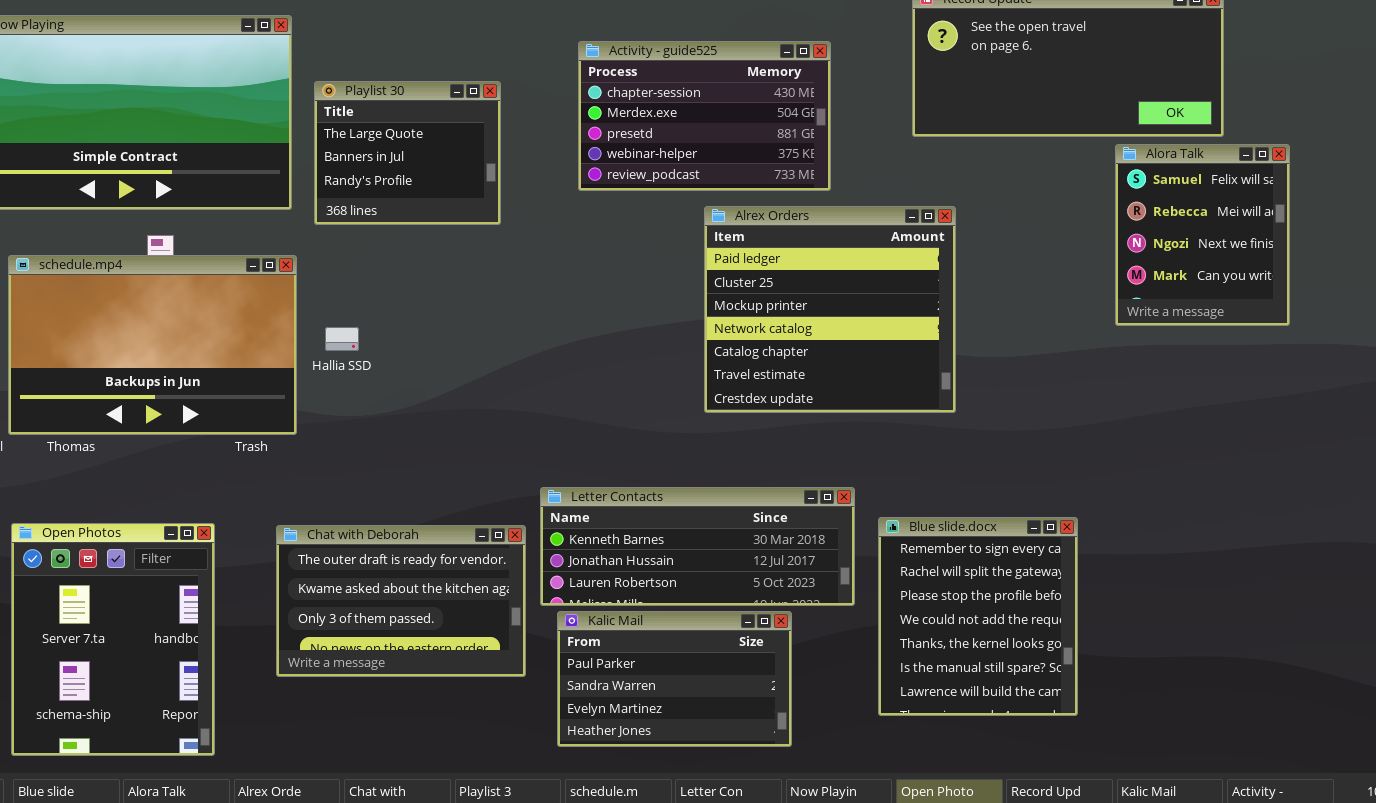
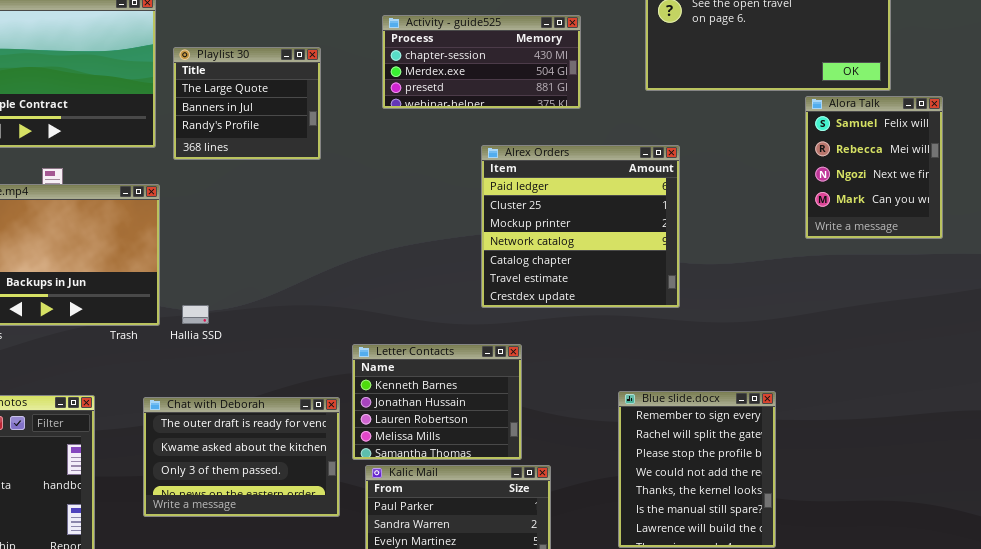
Activity - guide525: [578,41,831,191] -> [382,15,581,109], resized
Hallia SSD: [325,327,359,351] -> [182,305,209,324], moved
Letter Contacts: [540,487,855,606] -> [352,344,522,460], resized

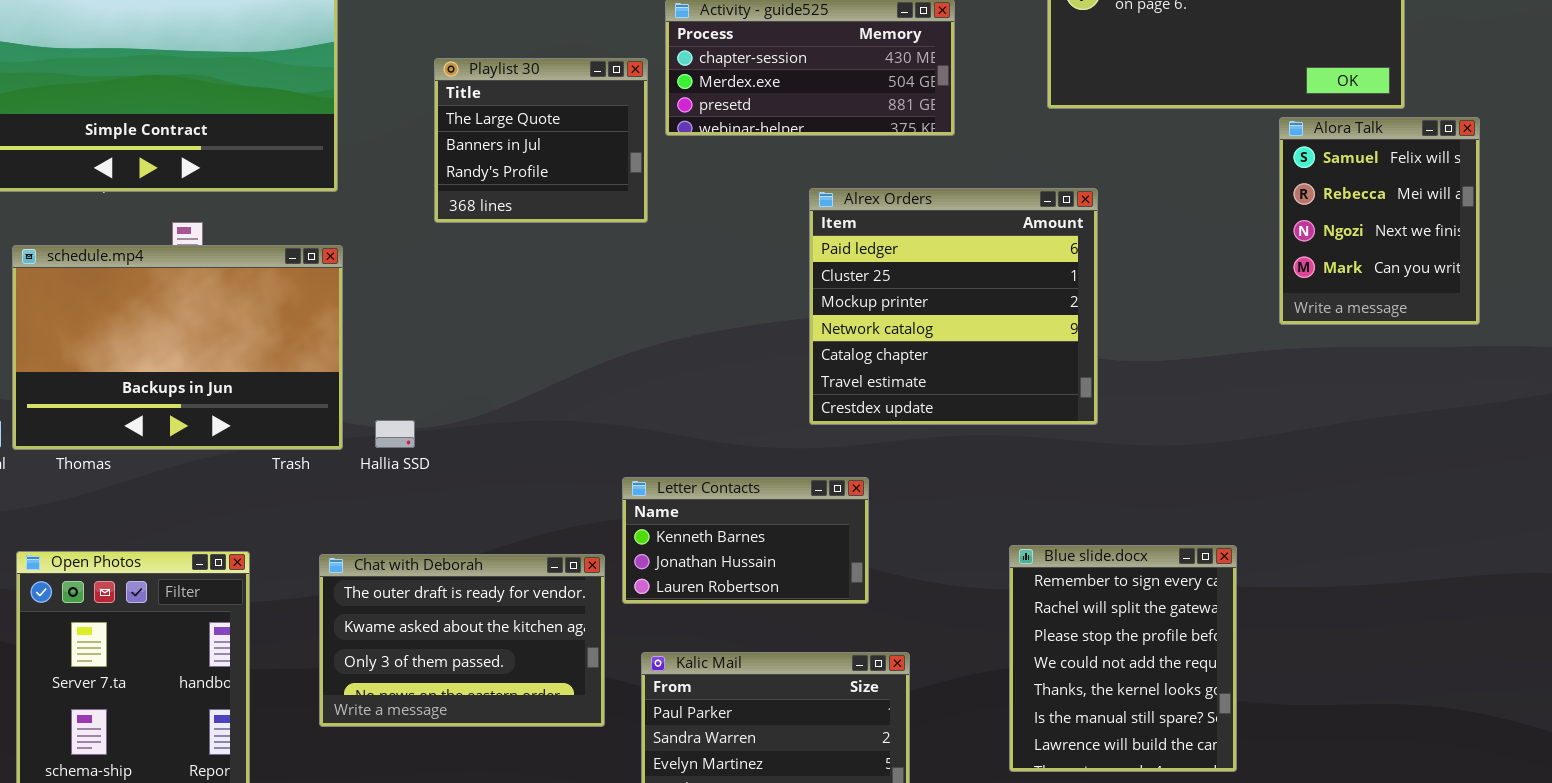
Playlist 30: [173,47,321,160] -> [434,58,648,223], moved
Letter Contacts: [352,344,522,460] -> [622,477,869,604], resized

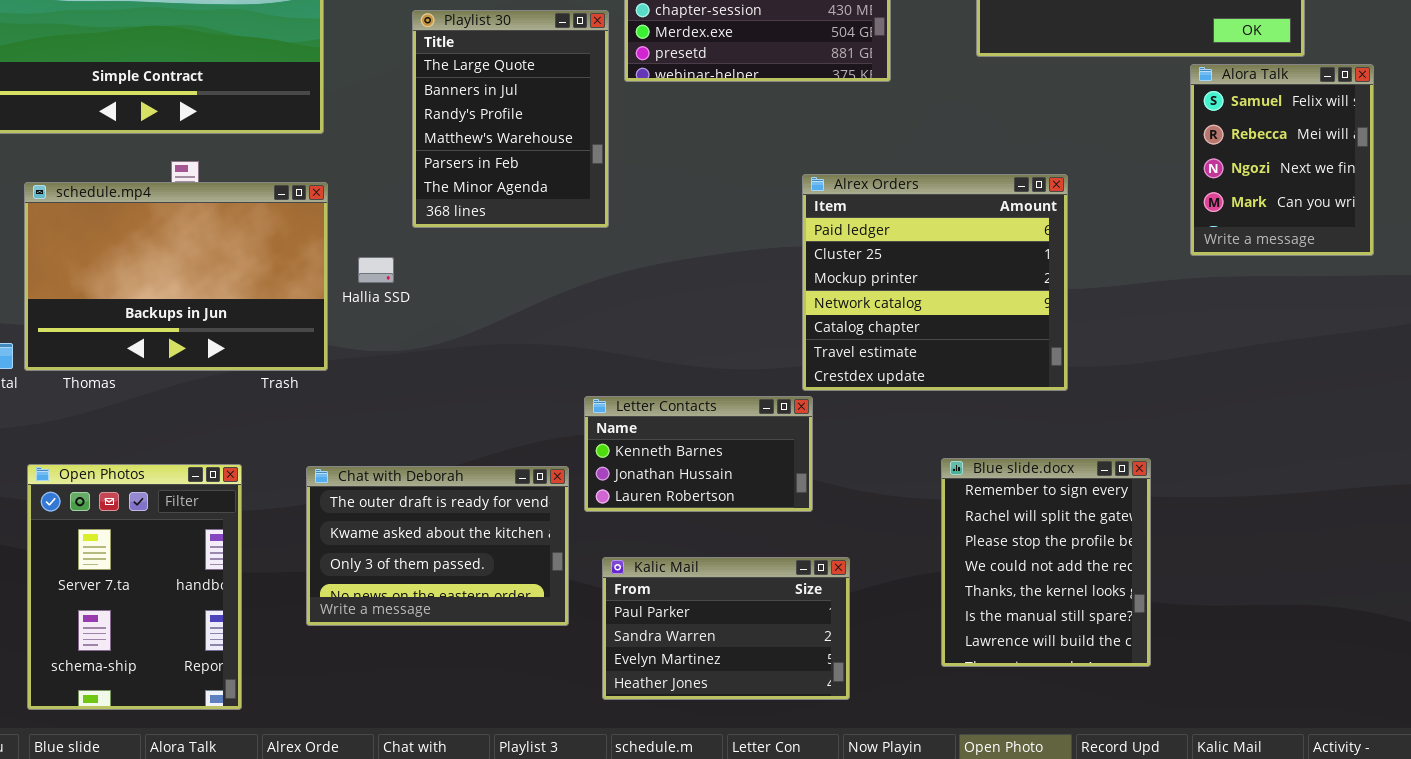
Playlist 30: [434,58,648,223] -> [412,10,609,228], resized
Alrex Orders: [809,188,1098,425] -> [802,174,1068,391], moved
Hallia SSD: [375,420,415,448] -> [358,257,394,283], moved

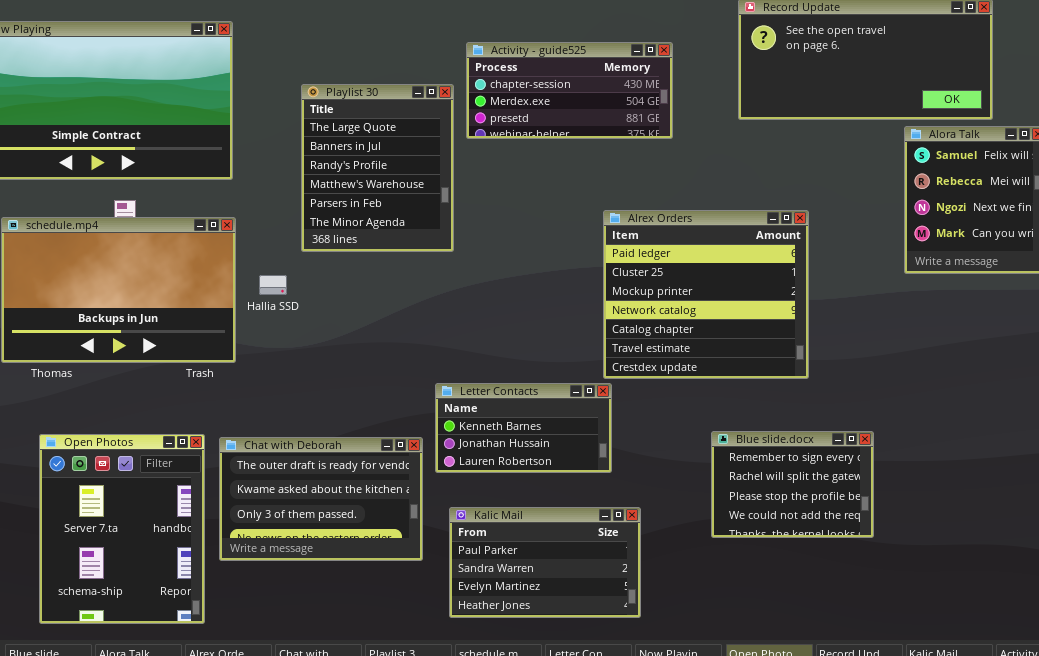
Blue slide.docx: [941,458,1151,667] -> [711,431,874,538], resized
Open Photos: [27,464,242,710] -> [39,434,205,624], moved

